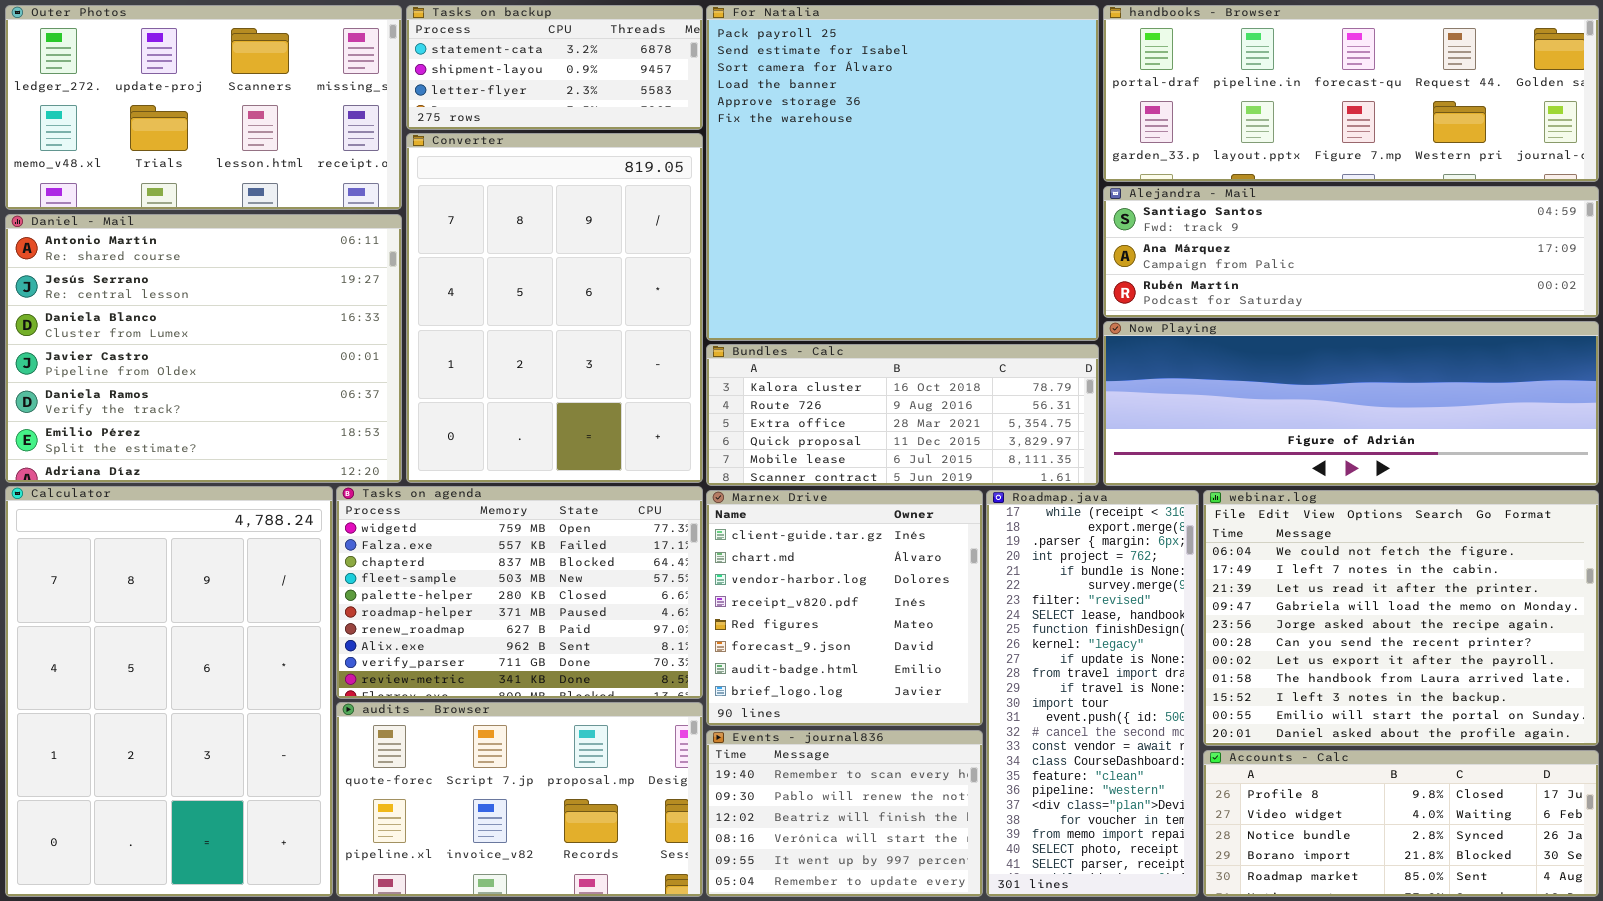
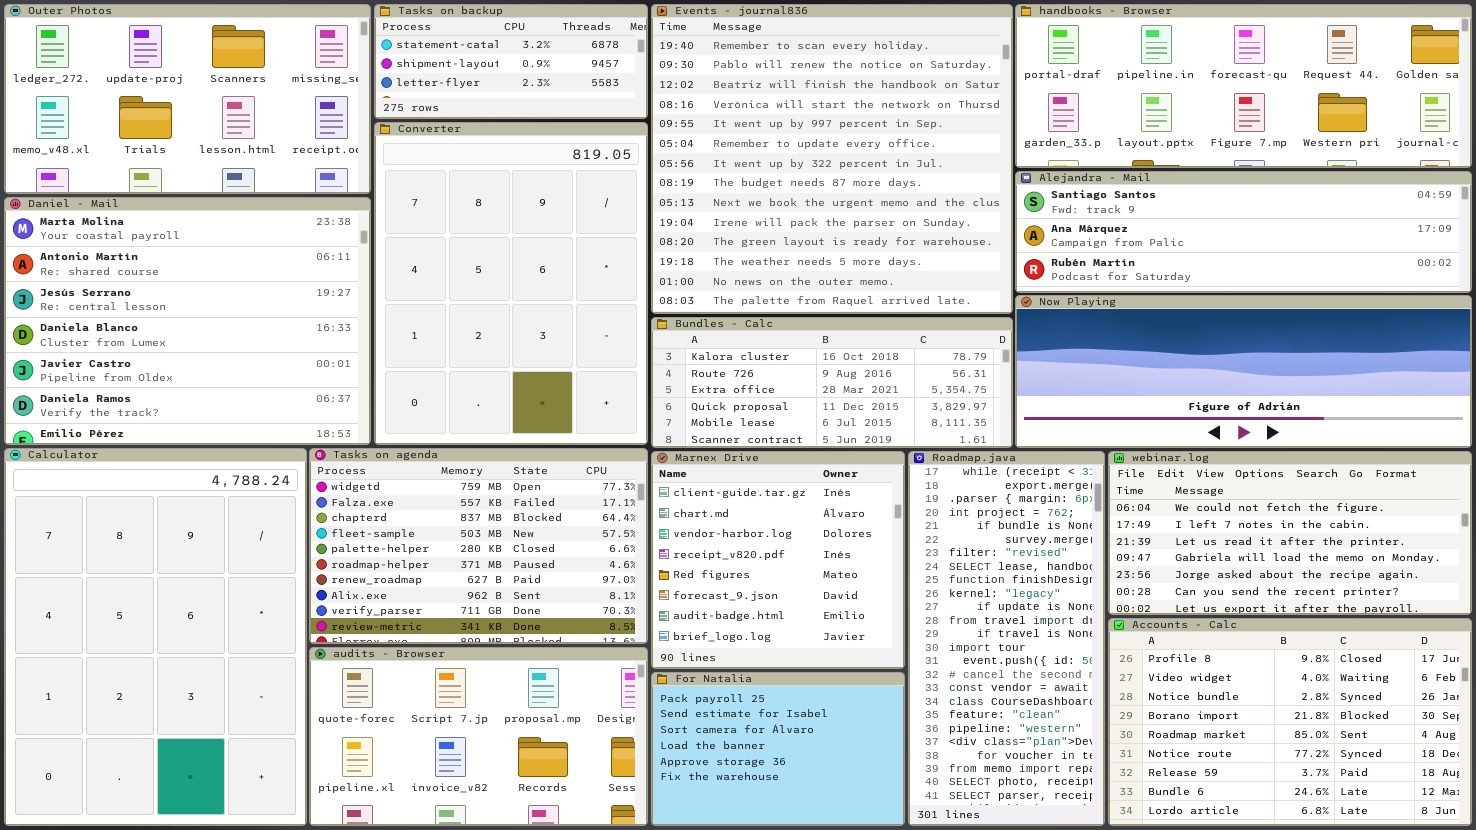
For Natalia: [706,5,1099,341] -> [651,672,905,826], moved, resized
Daniel - Mail: [5,214,402,483] -> [4,197,371,445], scrolled up 1 row
webinar.log: [1203,490,1599,746] -> [1108,451,1472,615], resized
Events - journal836: [706,730,983,897] -> [651,4,1013,314], moved, resized
Accounts - Calc: [1203,750,1599,897] -> [1108,618,1472,826], resized

